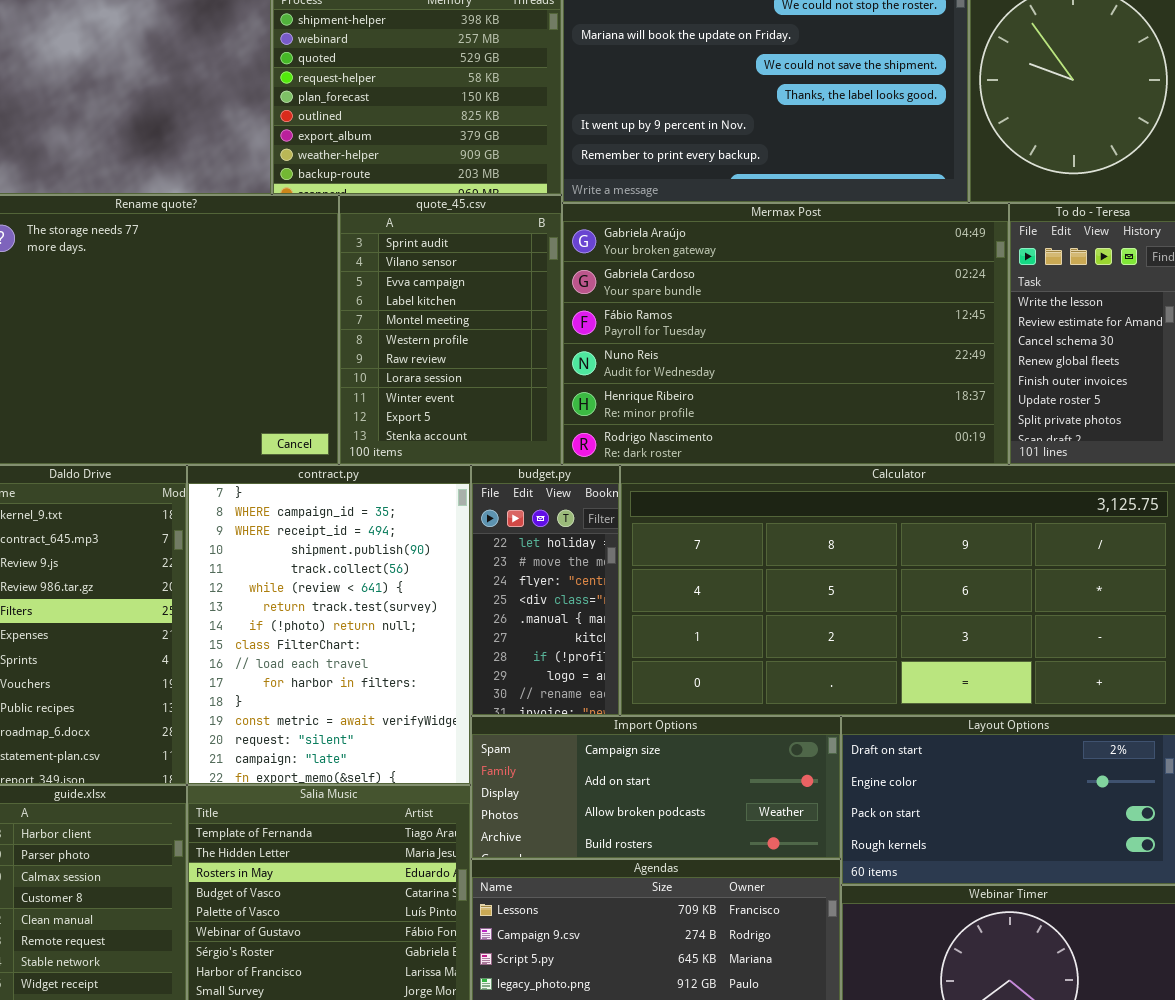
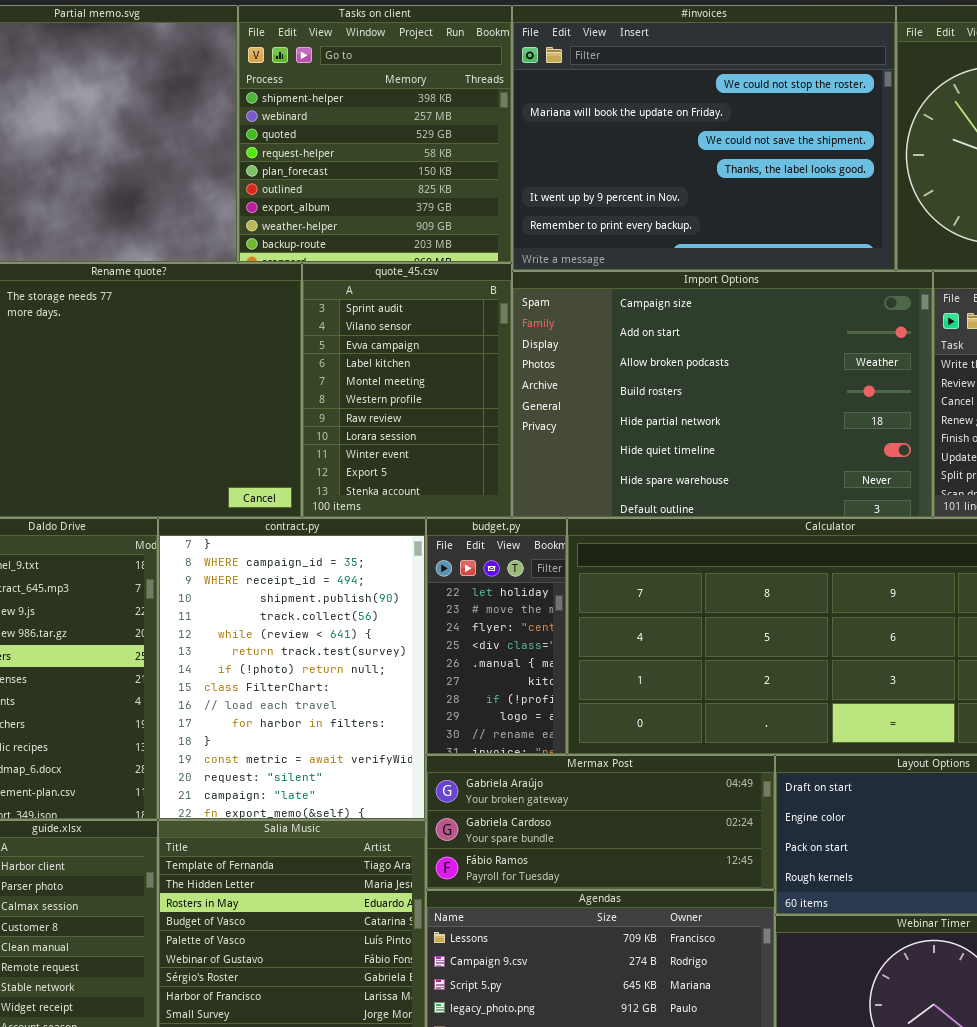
Mermax Post: [562,203,1009,465] -> [426,755,775,890], moved, resized
Import Options: [471,716,841,859] -> [512,271,933,518], moved, resized

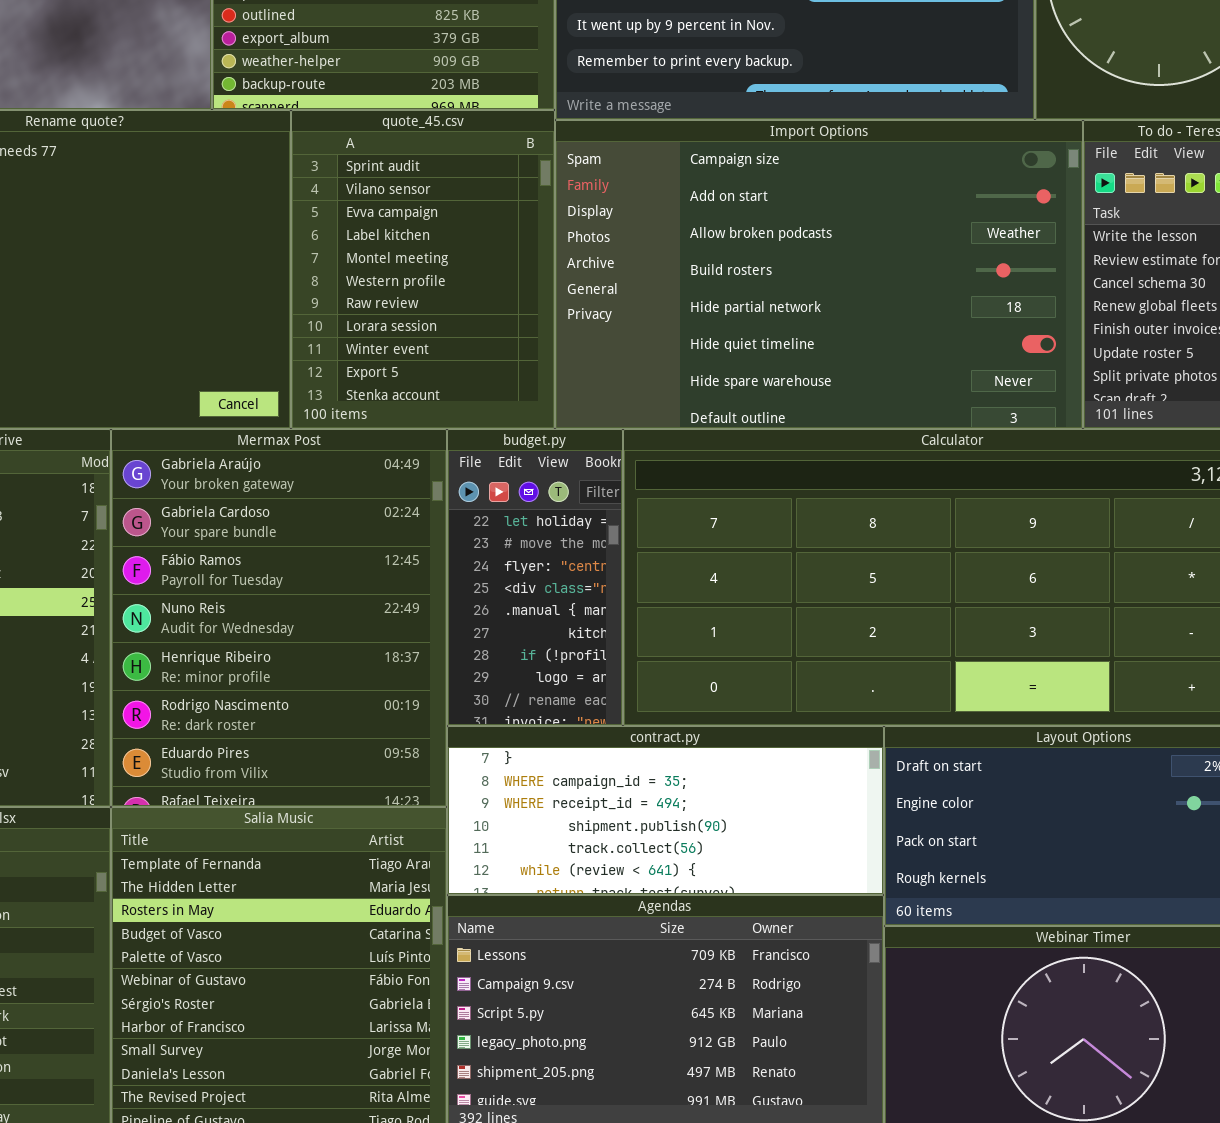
contract.py: [158,518,426,820] -> [447,726,884,895], moved, resized
Mermax Post: [426,755,775,890] -> [111,429,447,807], moved, resized

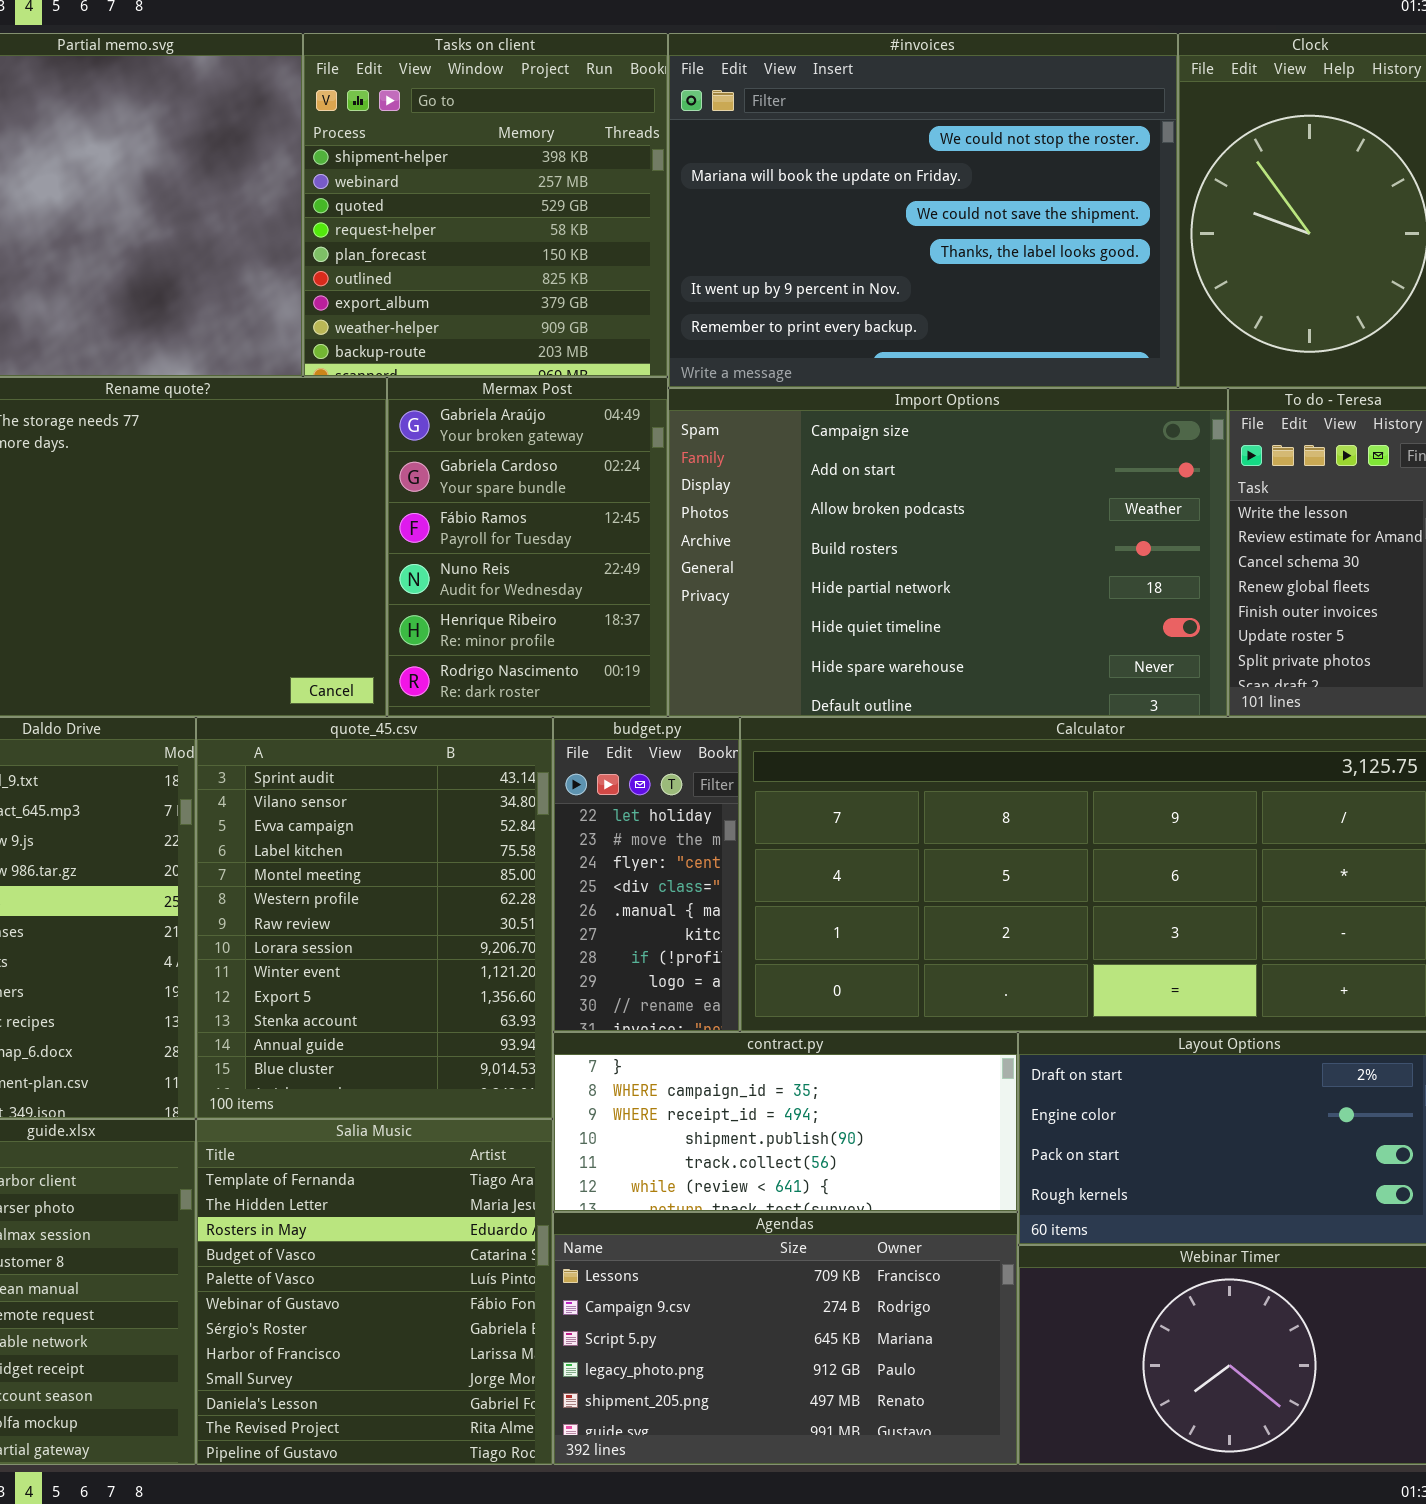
quote_45.csv: [291,110,555,429] -> [196,717,553,1119], moved, resized
Mermax Post: [111,429,447,807] -> [387,377,668,717], moved, resized

